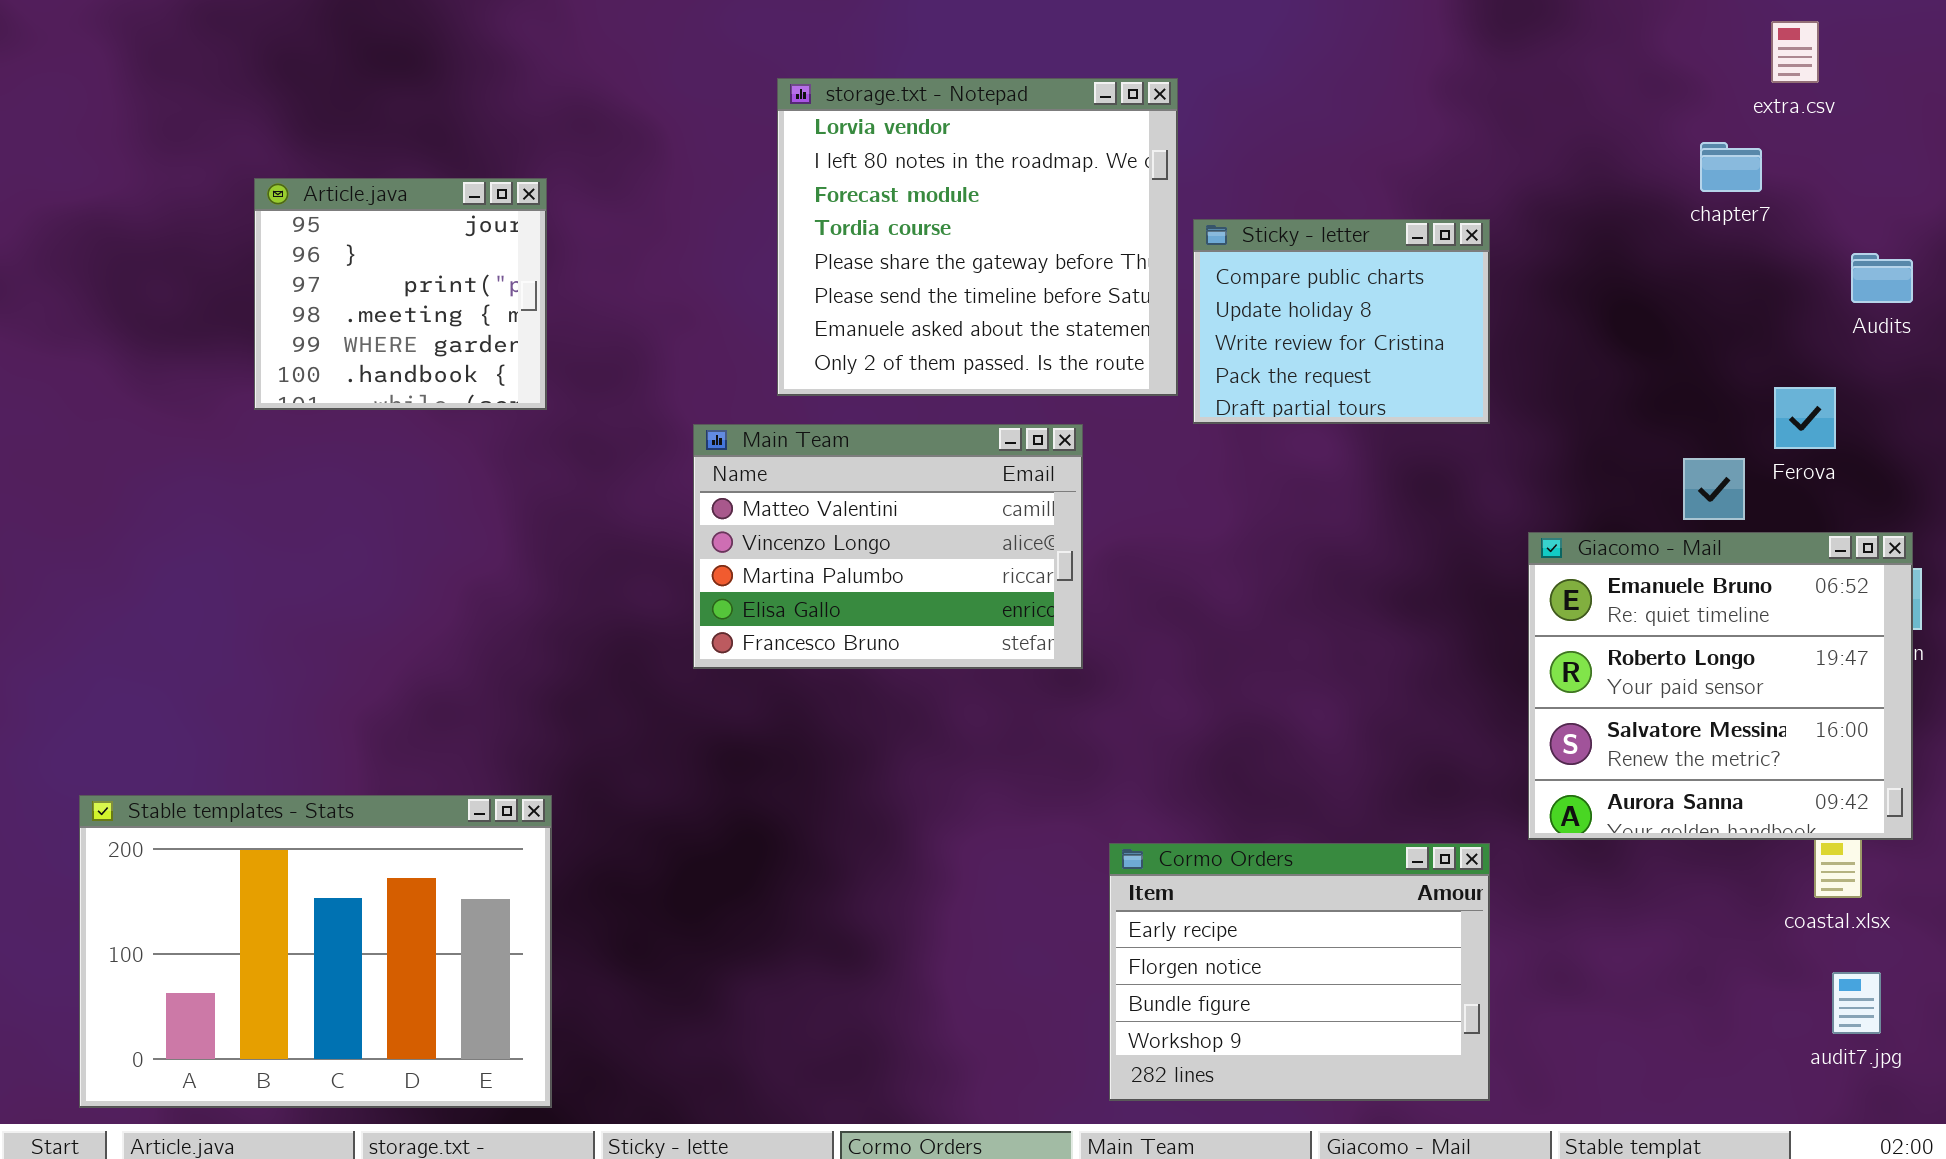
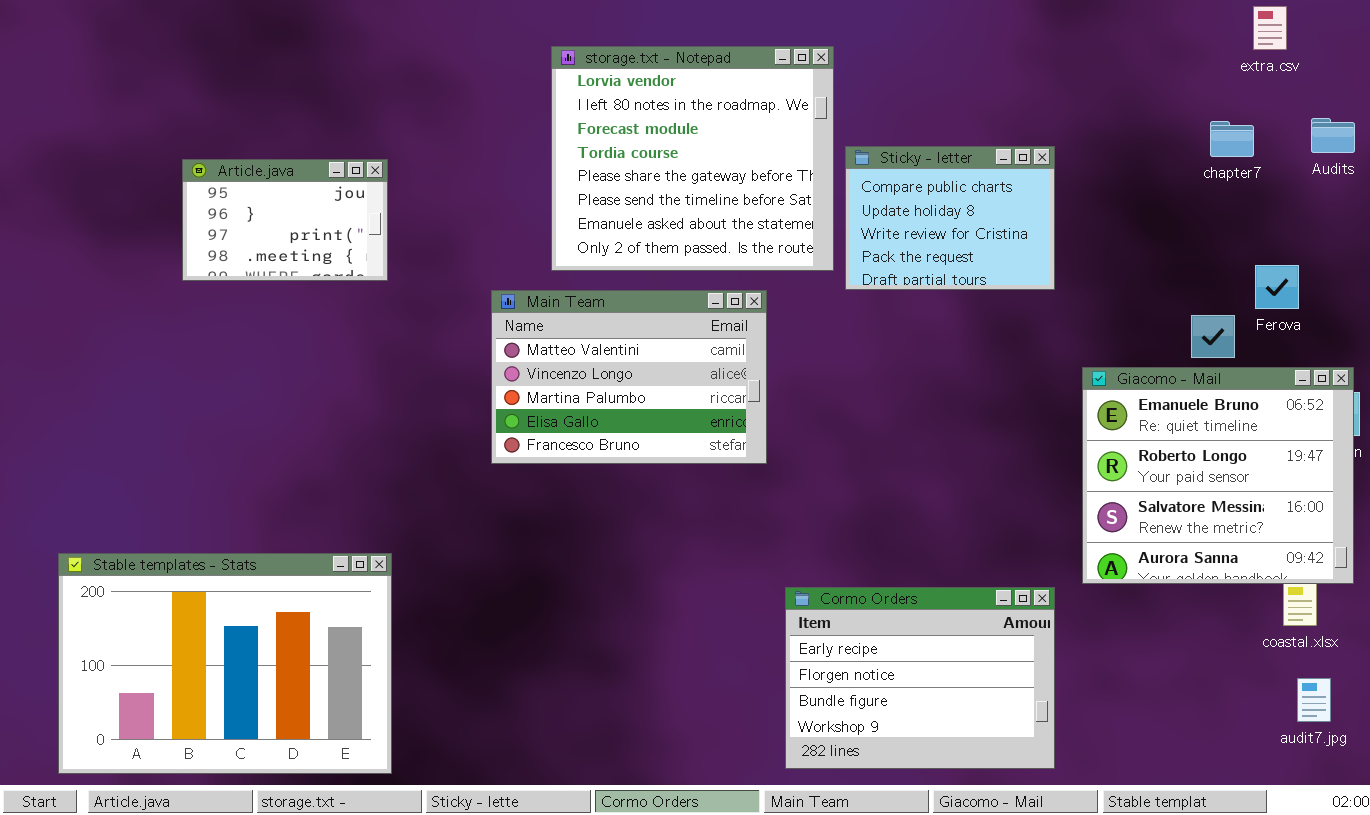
chapter7: [1700,142,1762,192] -> [1210,121,1254,157], moved
Article.java: [254,178,547,410] -> [182,159,388,281], resized
Audits: [1851,253,1913,303] -> [1311,118,1355,153], moved

